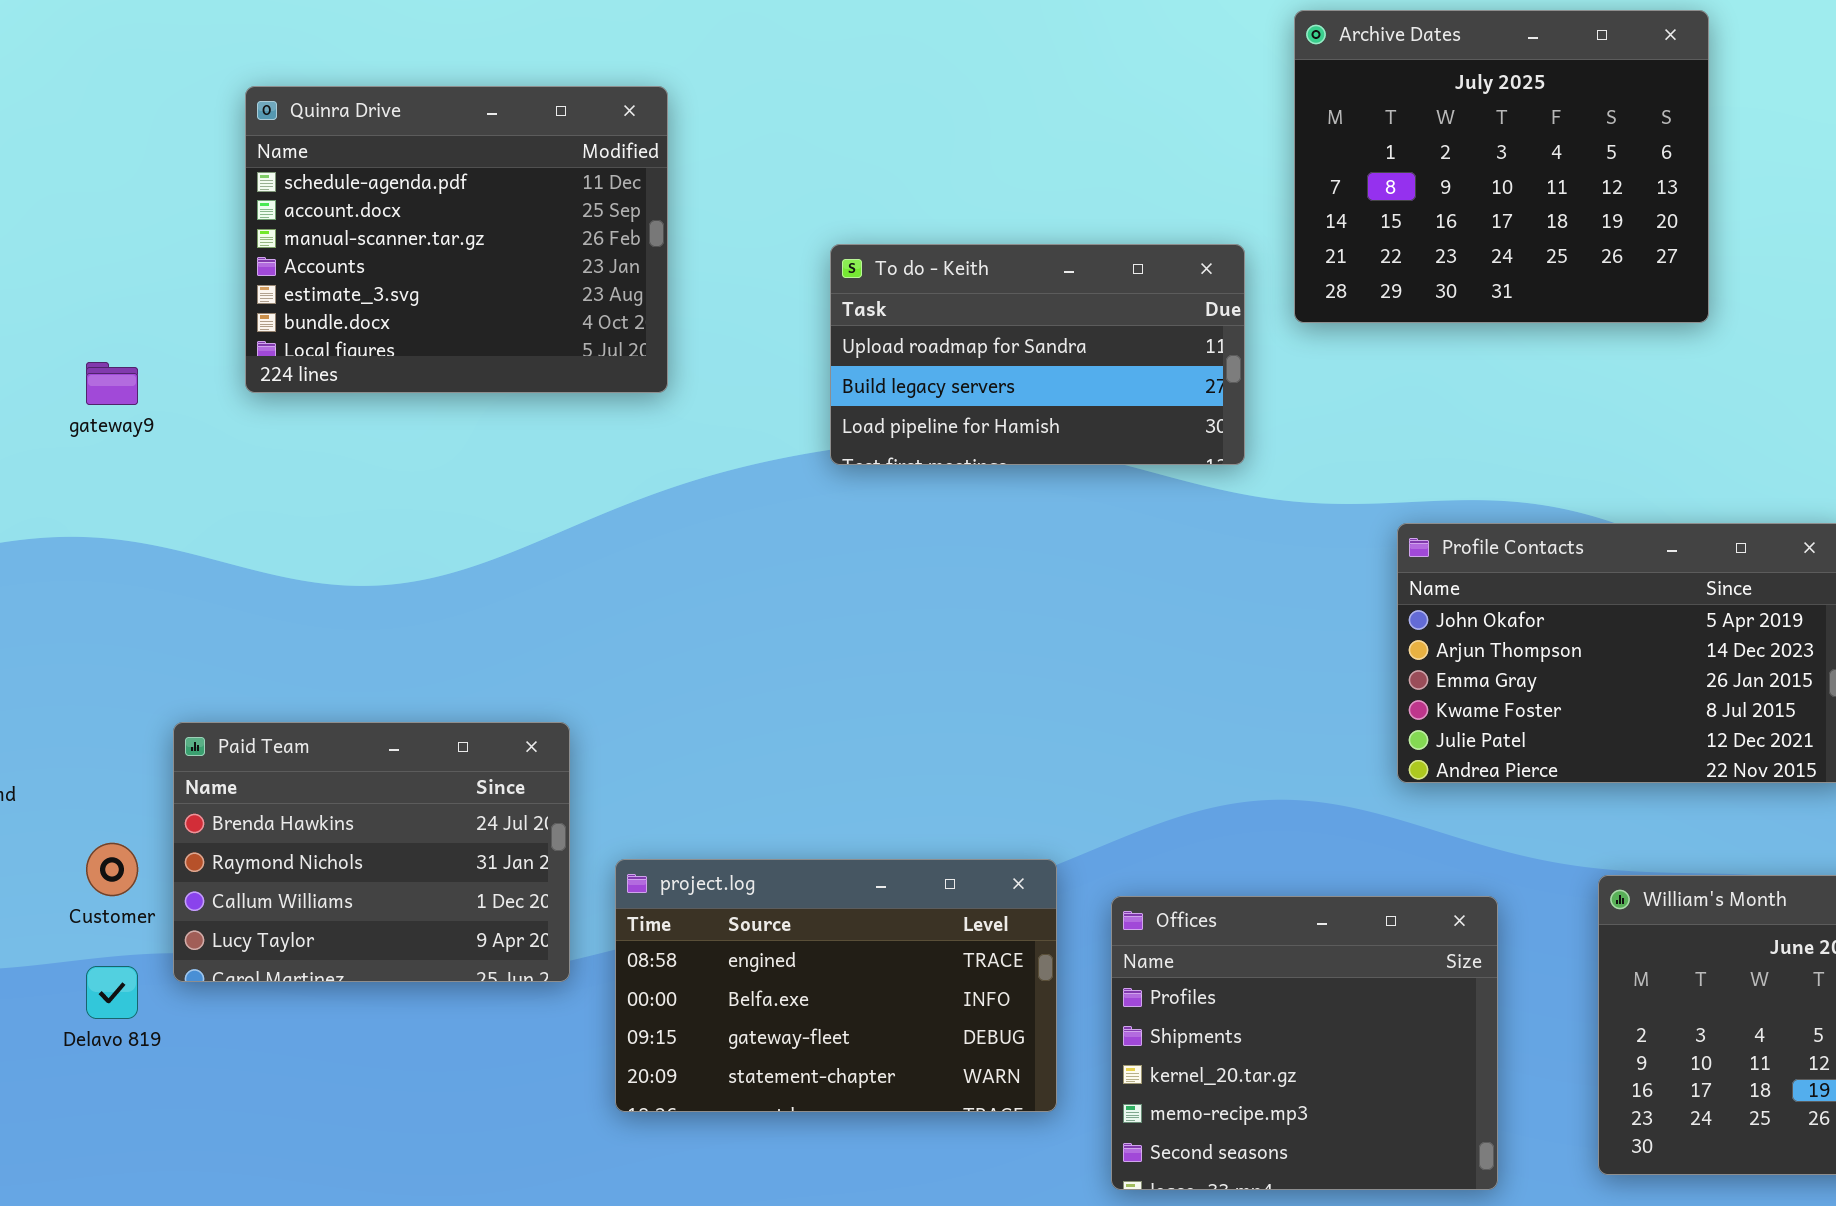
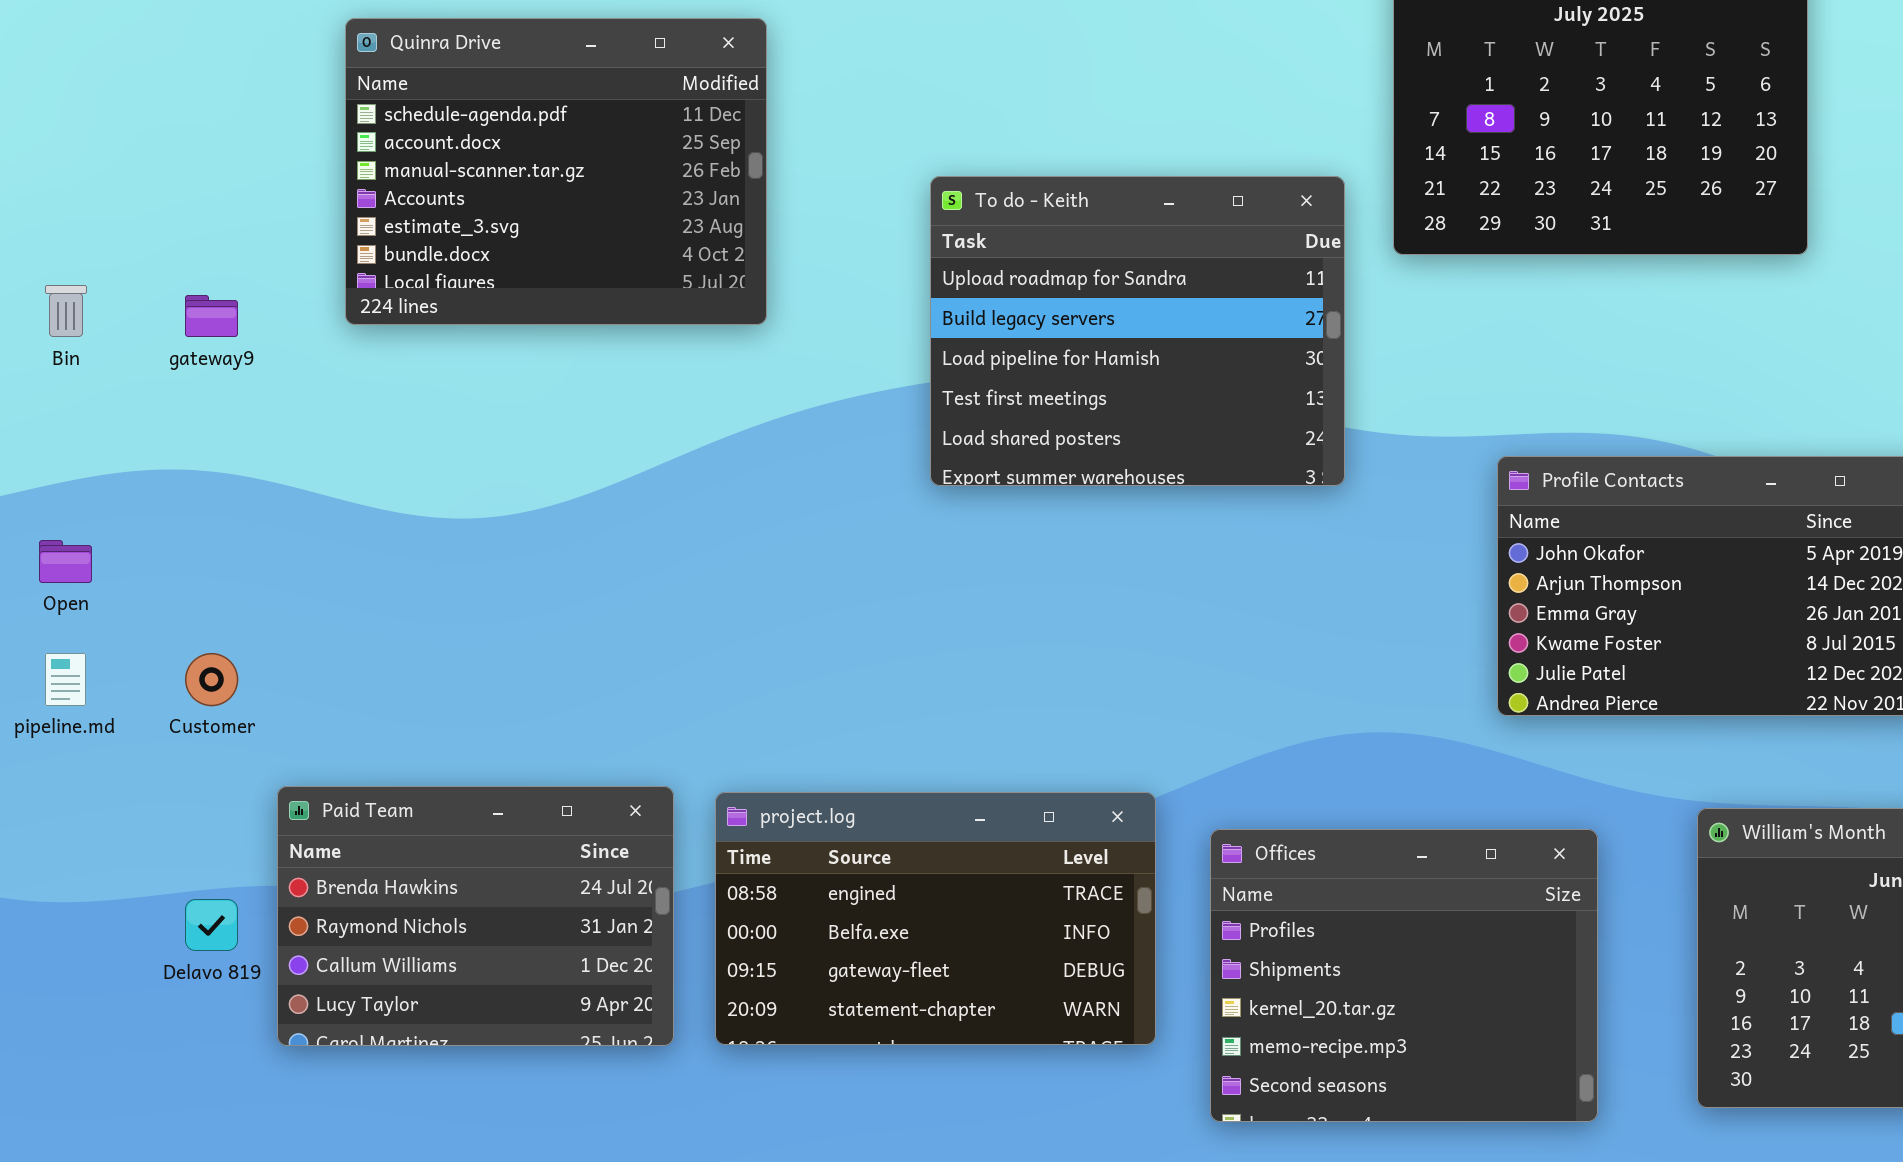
To do - Keith: [830,244,1245,465] -> [930,176,1345,486], resized
Paid Team: [173,722,570,982] -> [277,786,674,1046], moved
Customer: [86,843,138,896] -> [185,653,238,706], moved

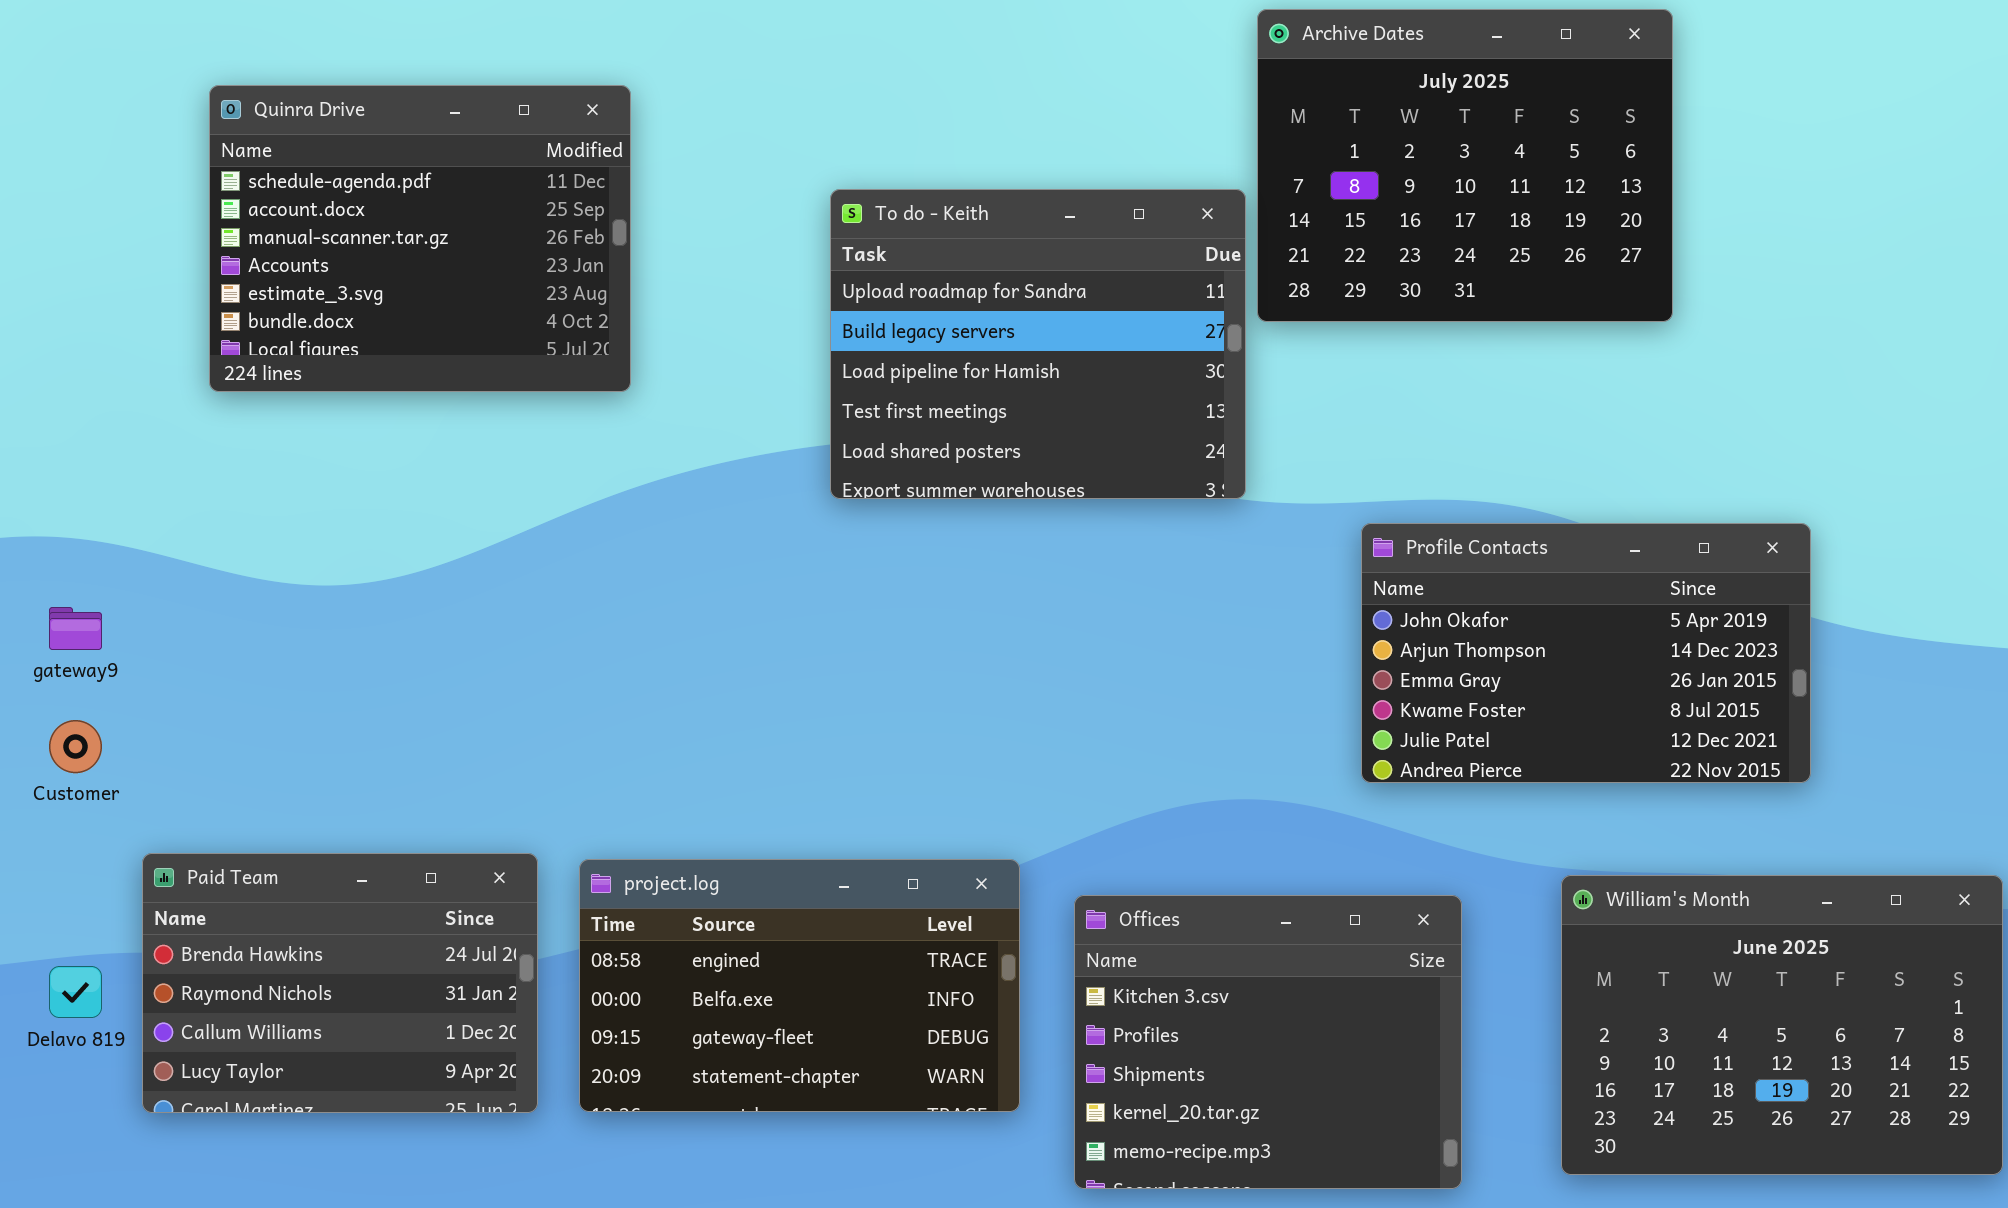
To do - Keith: [930,176,1345,486] -> [830,189,1246,499], moved
gateway9: [185,295,238,337] -> [49,607,102,650], moved
Offices: [1210,829,1598,1122] -> [1074,895,1462,1189], scrolled up 1 row

